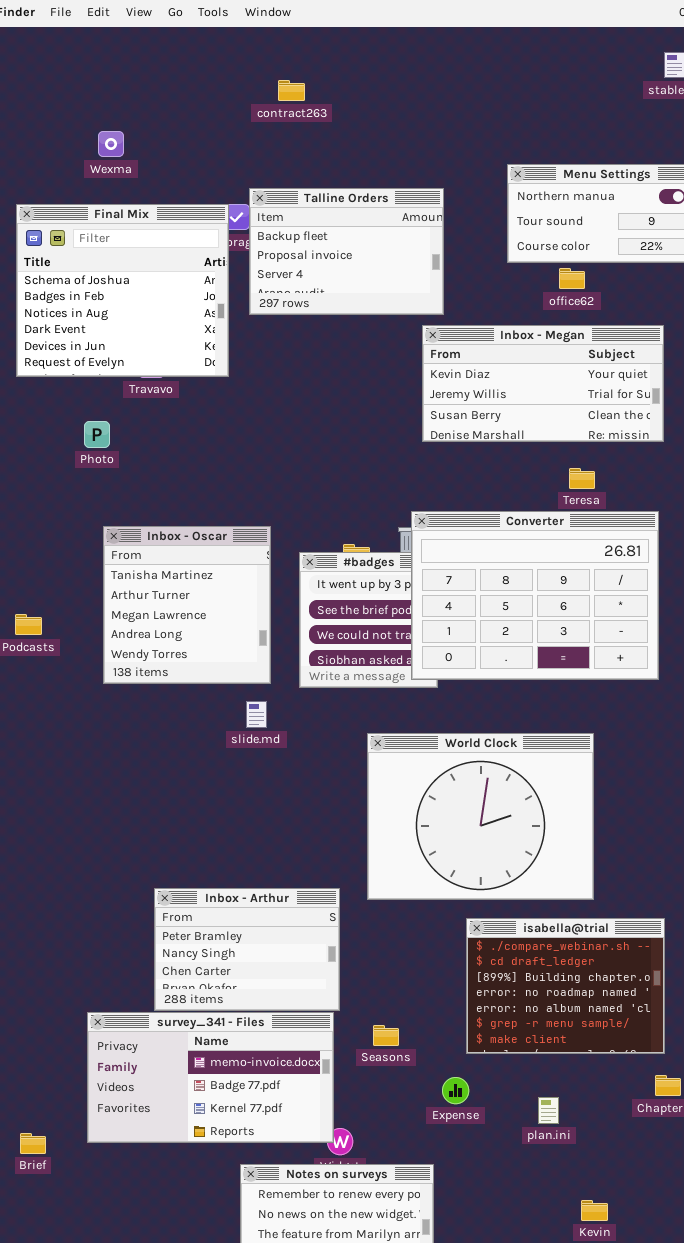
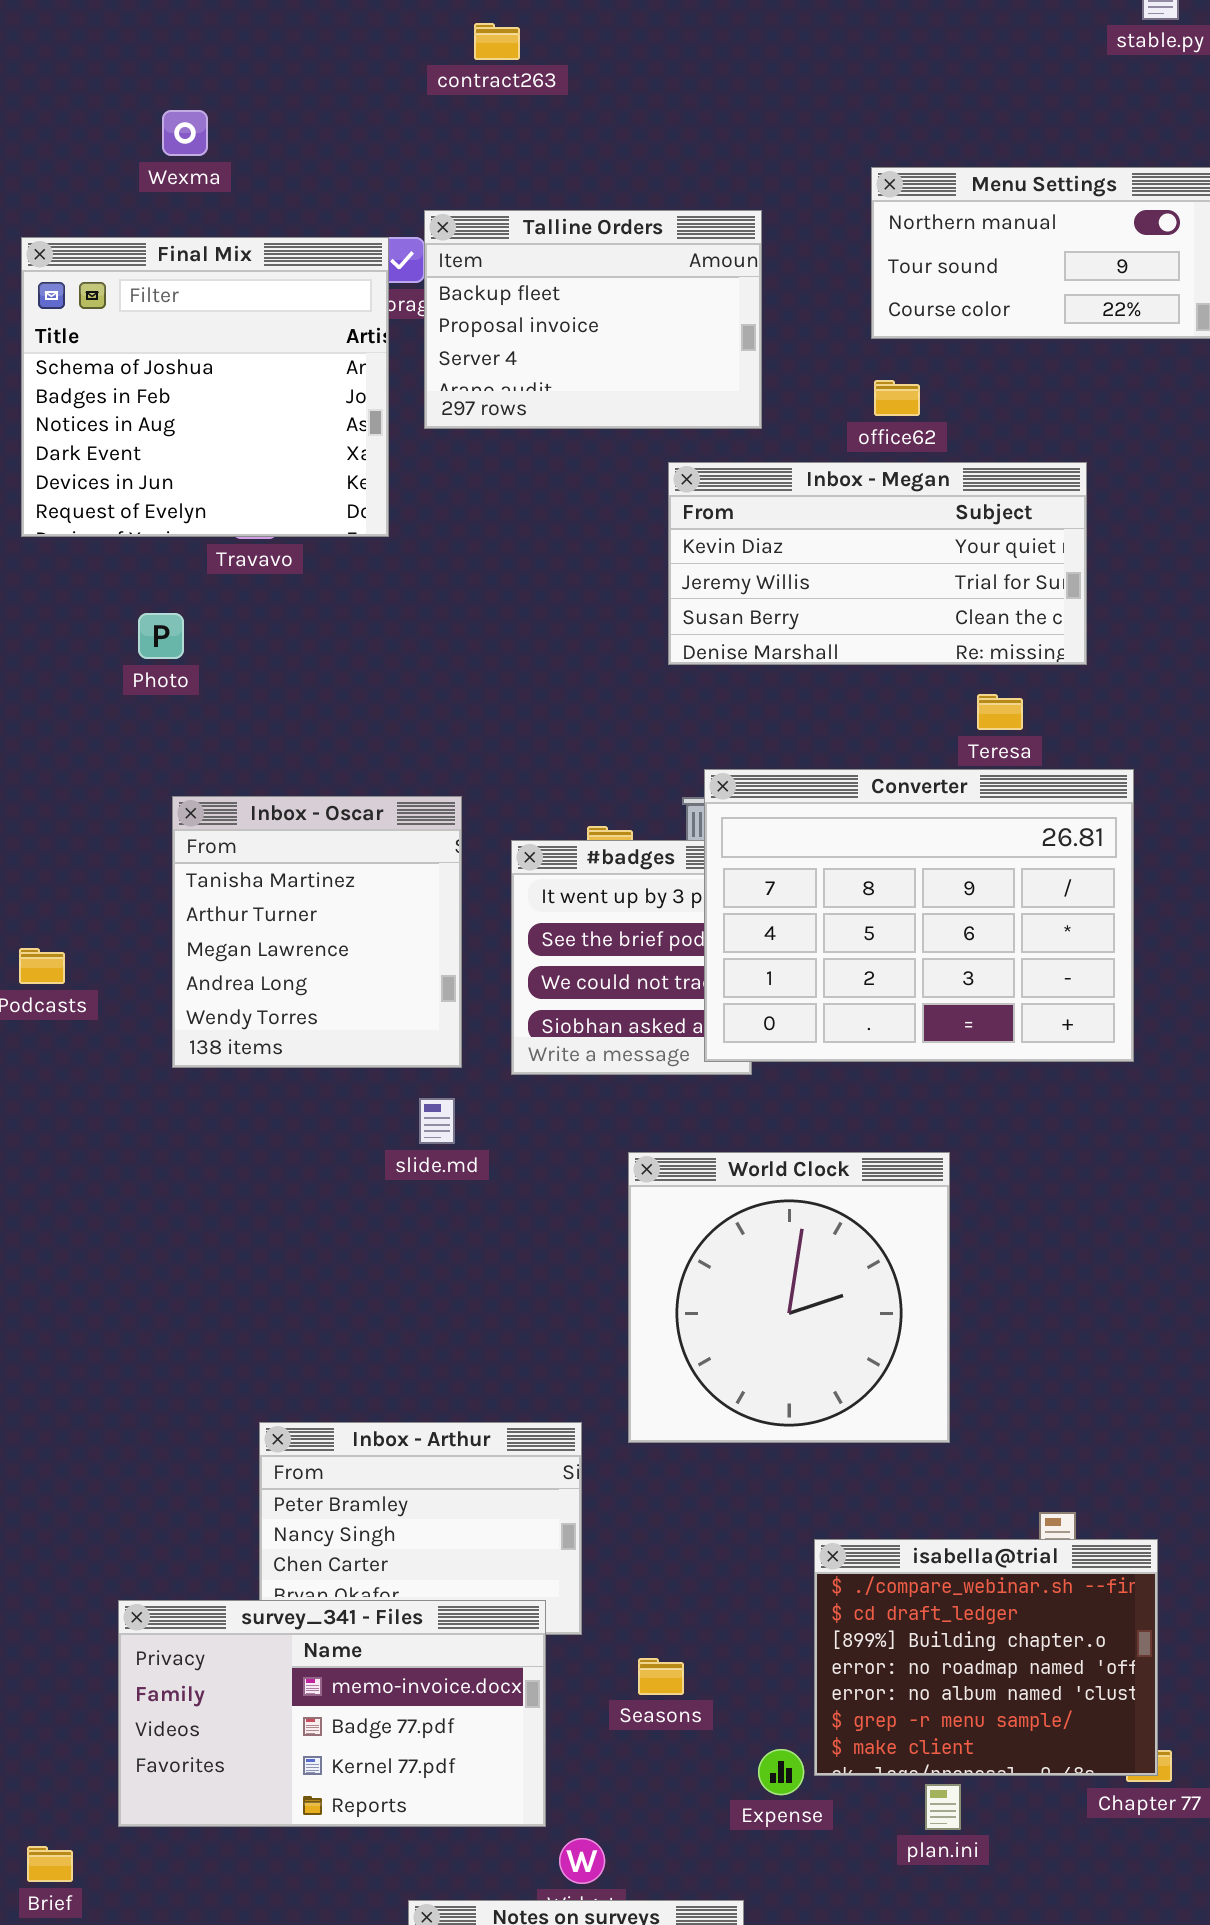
office62: [559,268,585,289] -> [874,380,920,416], moved
Inbox - Megan: [422,325,664,442] -> [668,462,1087,665], moved
World Clock: [367,733,594,900] -> [628,1152,950,1443], resized
isabella@trial: [466,918,665,1054] -> [814,1539,1158,1776], moved
survey_341 - Files: [87,1012,334,1143] -> [118,1600,546,1827], moved

